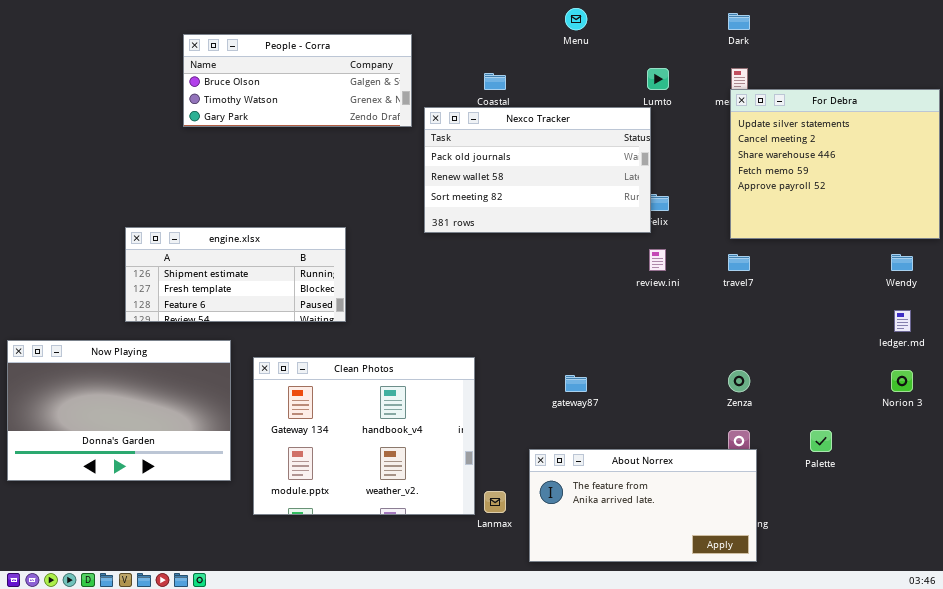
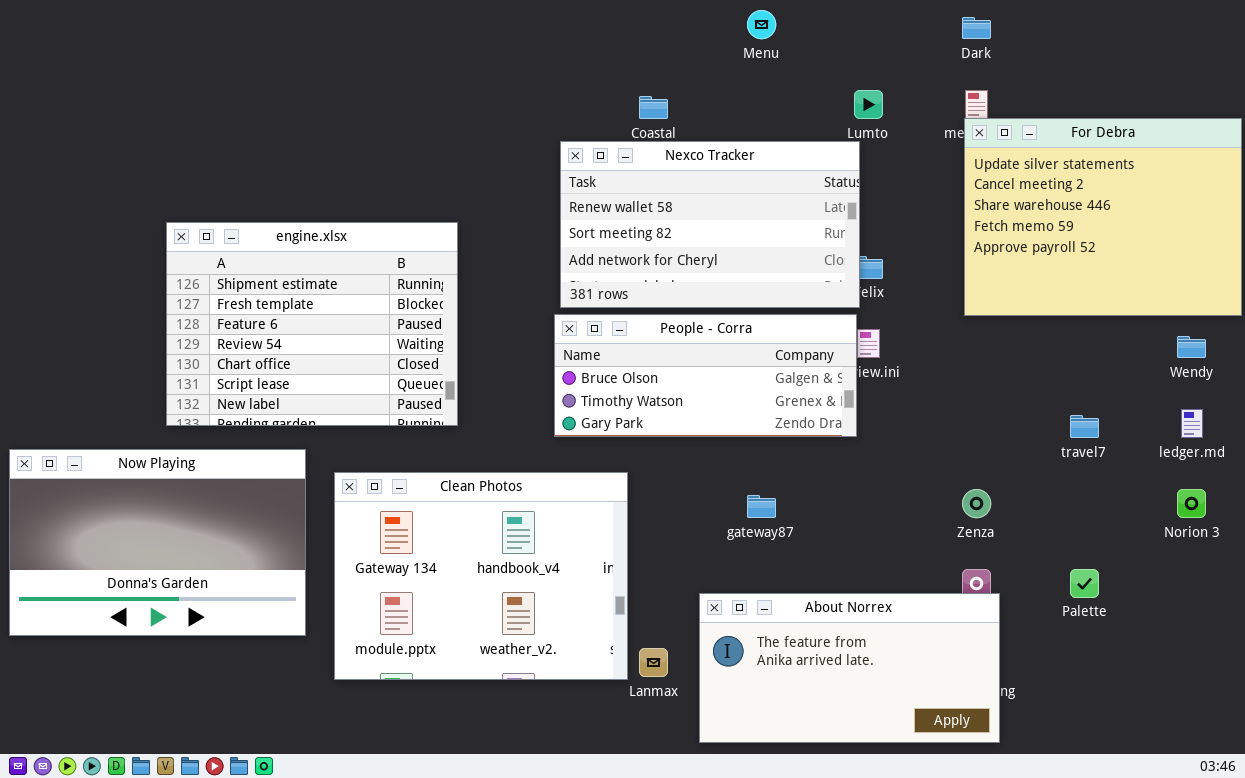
People - Corra: [183,34,412,127] -> [554,314,857,437], moved
Nexco Tracker: [424,107,651,233] -> [560,141,860,308], scrolled down 1 row
engine.xlsx: [125,227,346,322] -> [166,222,458,426], resized
travel7: [728,254,750,271] -> [1070,415,1099,438], moved

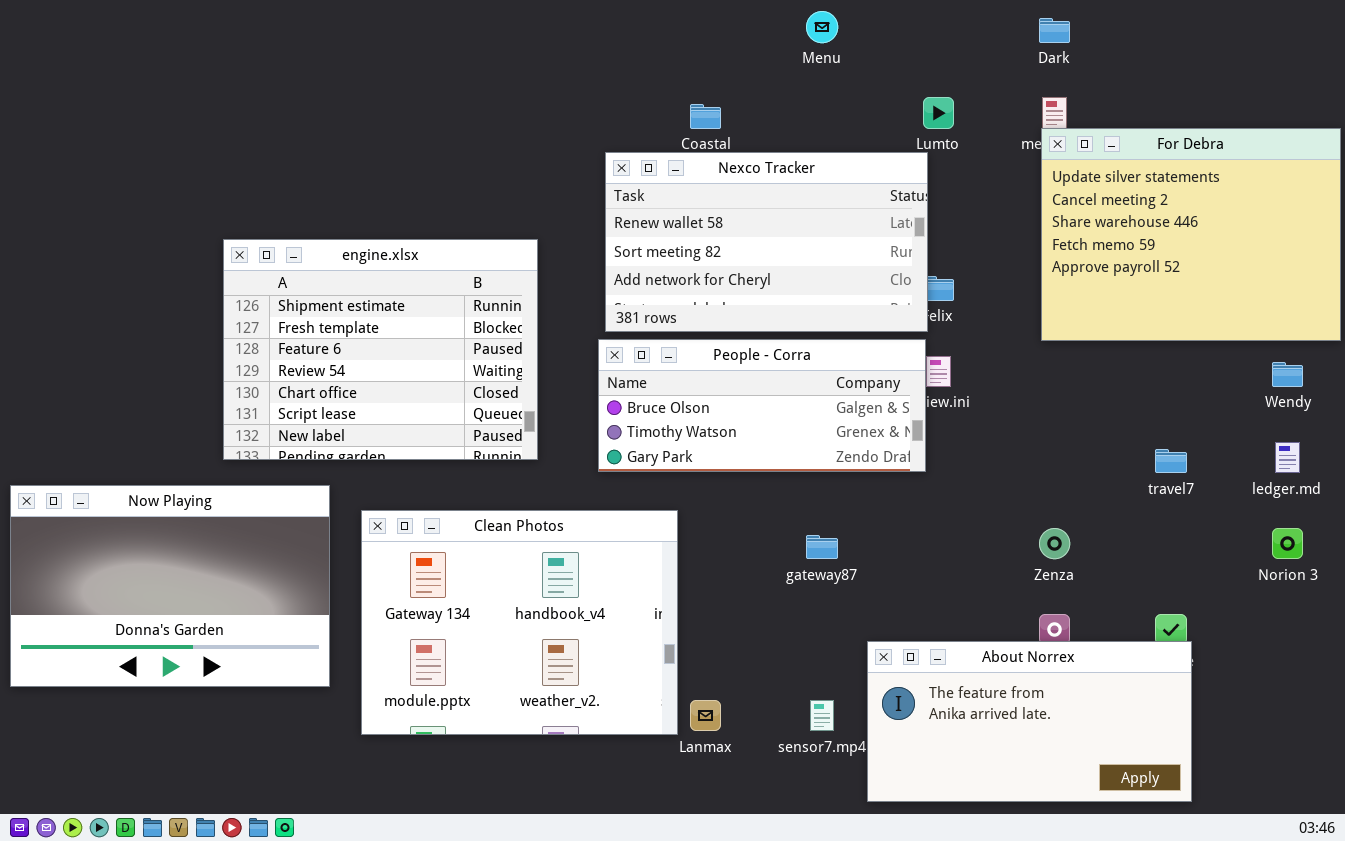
engine.xlsx: [166,222,458,426] -> [223,239,538,460], moved
About Norrex: [699,593,1000,743] -> [867,641,1192,802], moved

